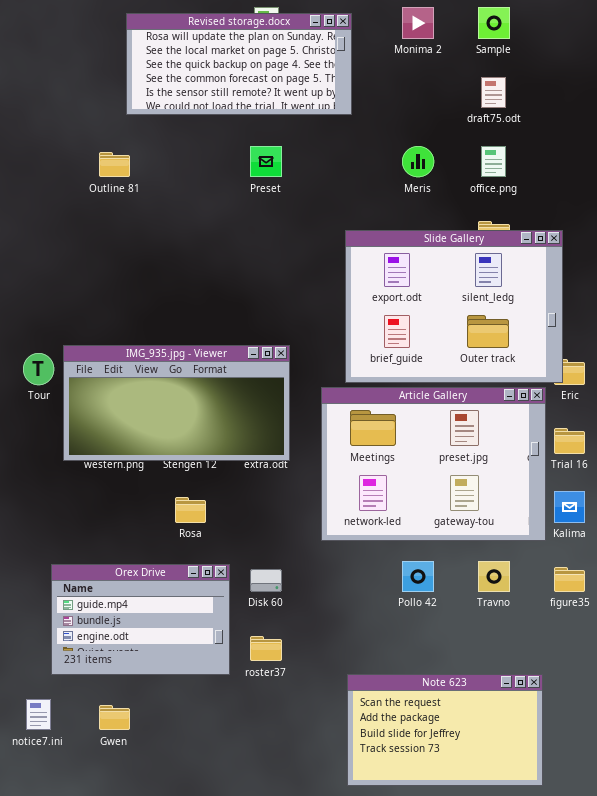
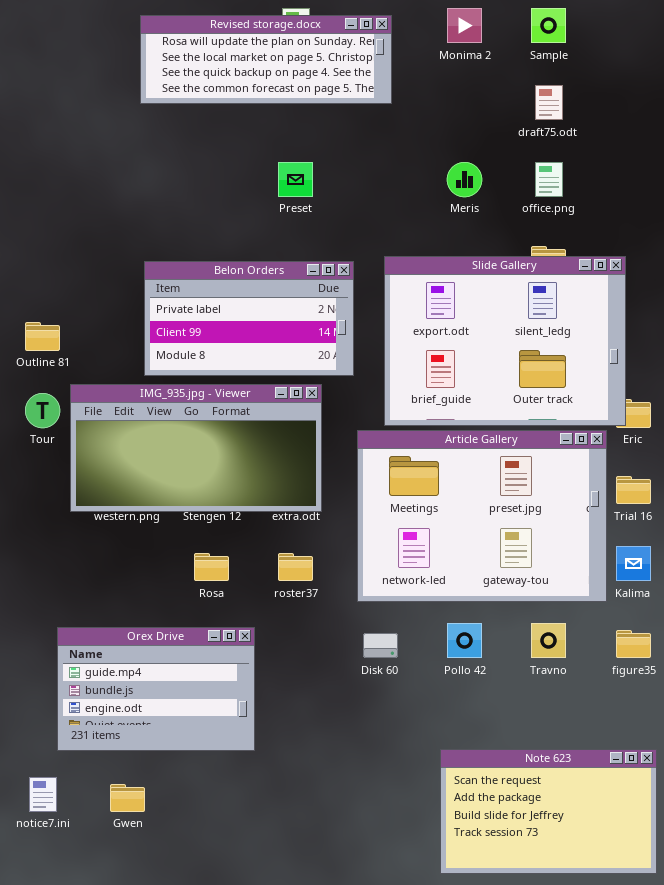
Revised storage.docx: [126,13,352,115] -> [140,15,392,104], resized
Outline 81: [99,152,130,177] -> [25,322,60,351], moved
Belon Orders: none -> [144,261,354,376], opened
Disk 60: [250,569,282,592] -> [363,633,398,658], moved
roster37: [250,636,282,661] -> [278,553,313,581], moved
Note 623: [347,674,543,786] -> [440,749,657,874], moved

